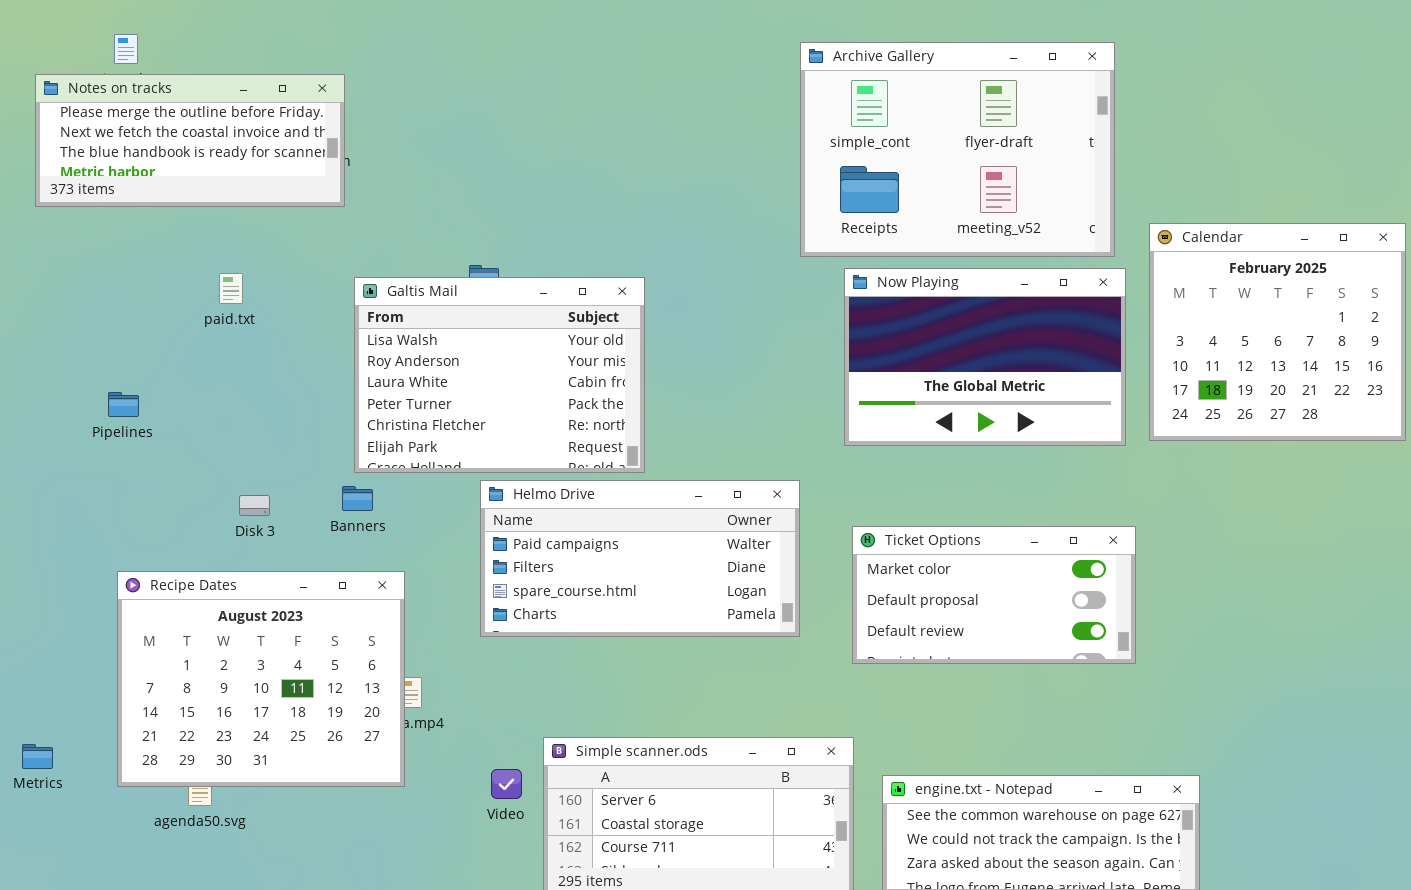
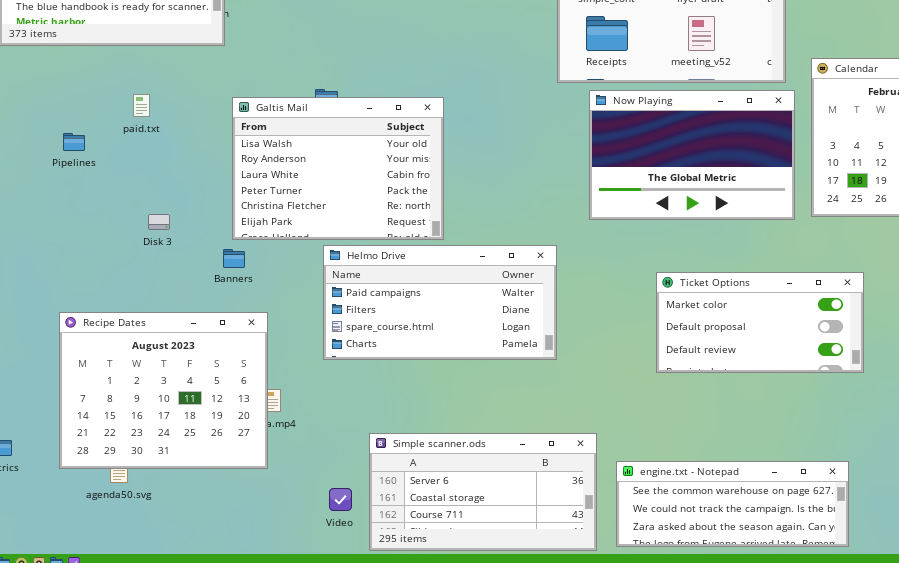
Pipelines: [108,392,139,417] -> [63,133,85,151], moved
Disk 3: [239,495,270,516] -> [148,214,170,230], moved
Ticket Options: [852,526,1136,664] -> [656,272,864,373], moved
Video: [491,769,522,799] -> [329,488,352,511], moved

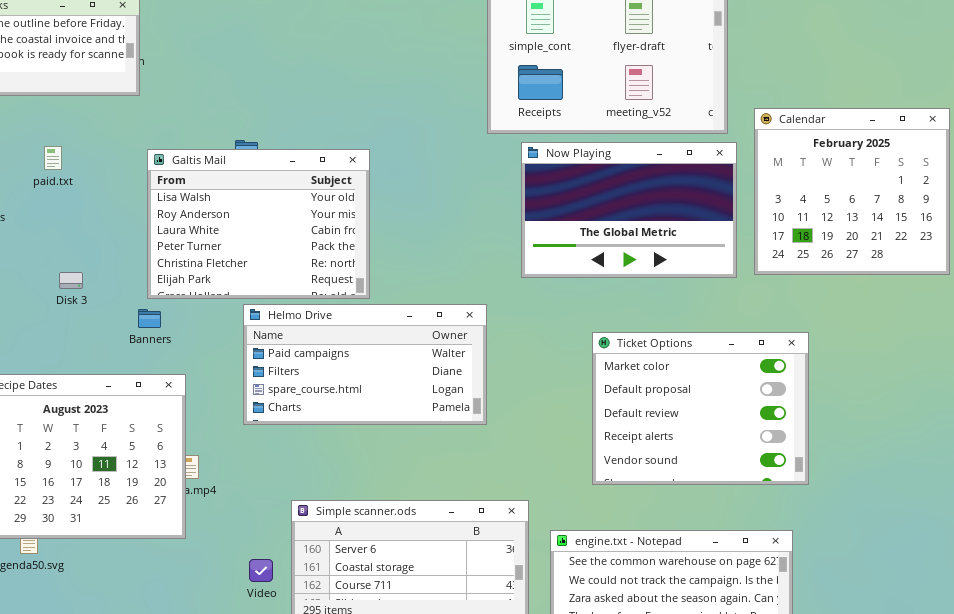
Ticket Options: [656,272,864,373] -> [592,332,809,485], resized

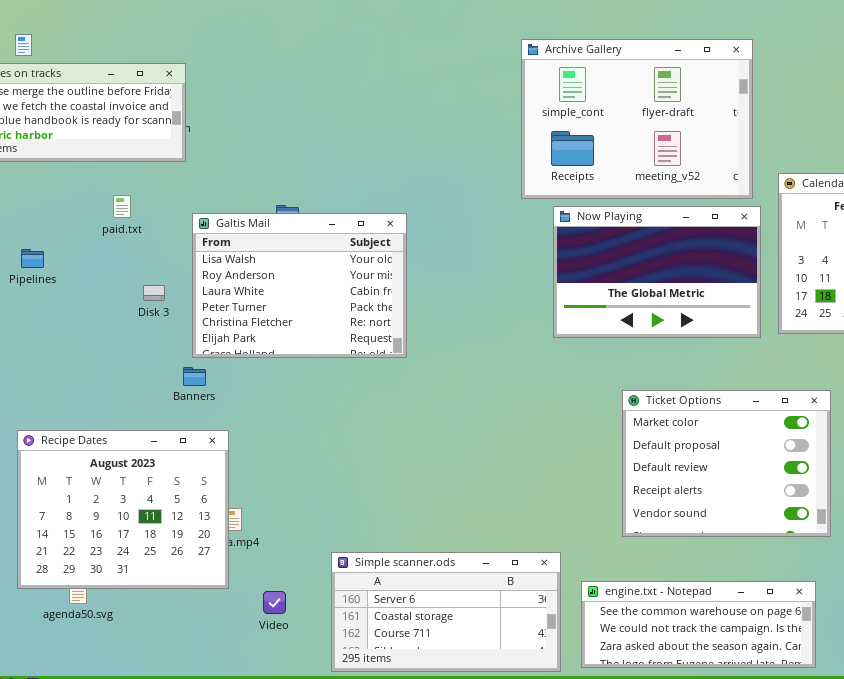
paid.txt: [44,146,62,170] -> [113,195,131,218], moved
Disk 3: [59,272,83,289] -> [143,285,165,301], moved
Helmo Drive: [243,304,487,425] -> none, closed
Video: [249,559,273,582] -> [263,591,286,614], moved

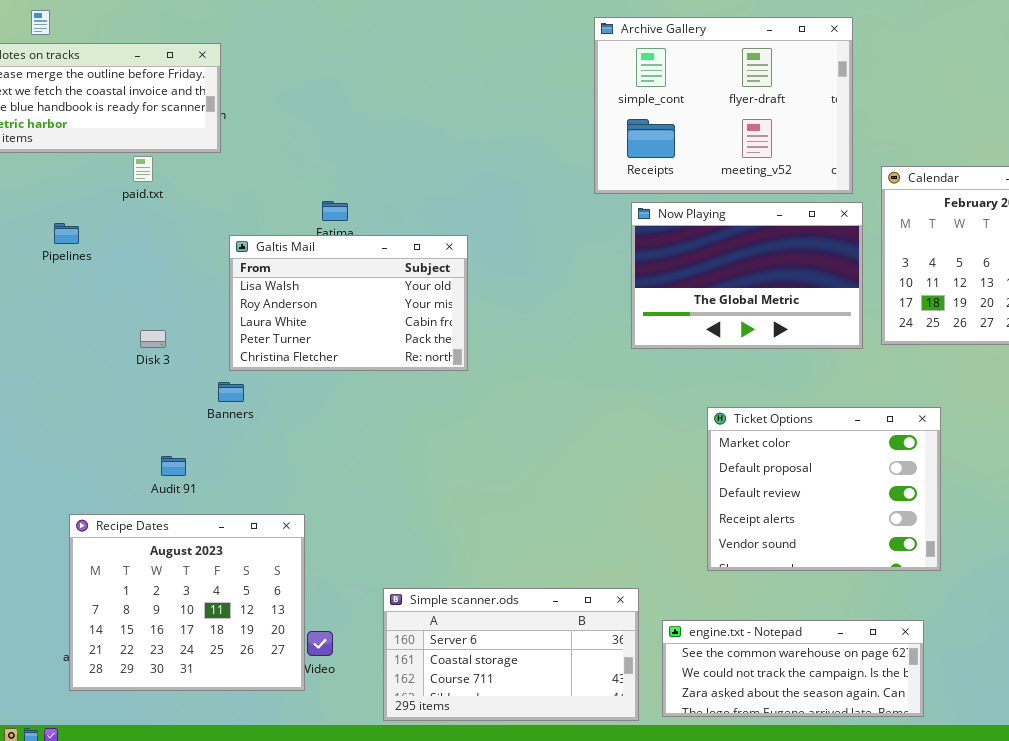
paid.txt: [113,195,131,218] -> [133,156,153,182], moved
Galtis Mail: [192,213,407,358] -> [229,235,468,371], resized
Pipelines: [21,249,44,268] -> [54,223,79,244], moved
Disk 3: [143,285,165,301] -> [140,330,166,348], moved
Recipe Dates: [17,430,229,589] -> [69,514,305,691], moved

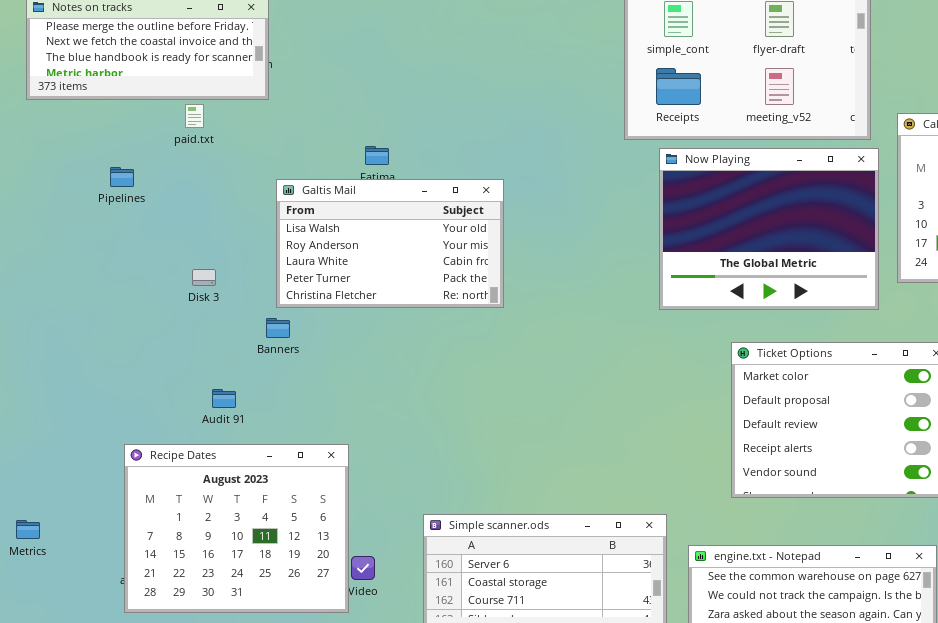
Now Playing: [631,202,863,349] -> [659,148,879,310], resized

